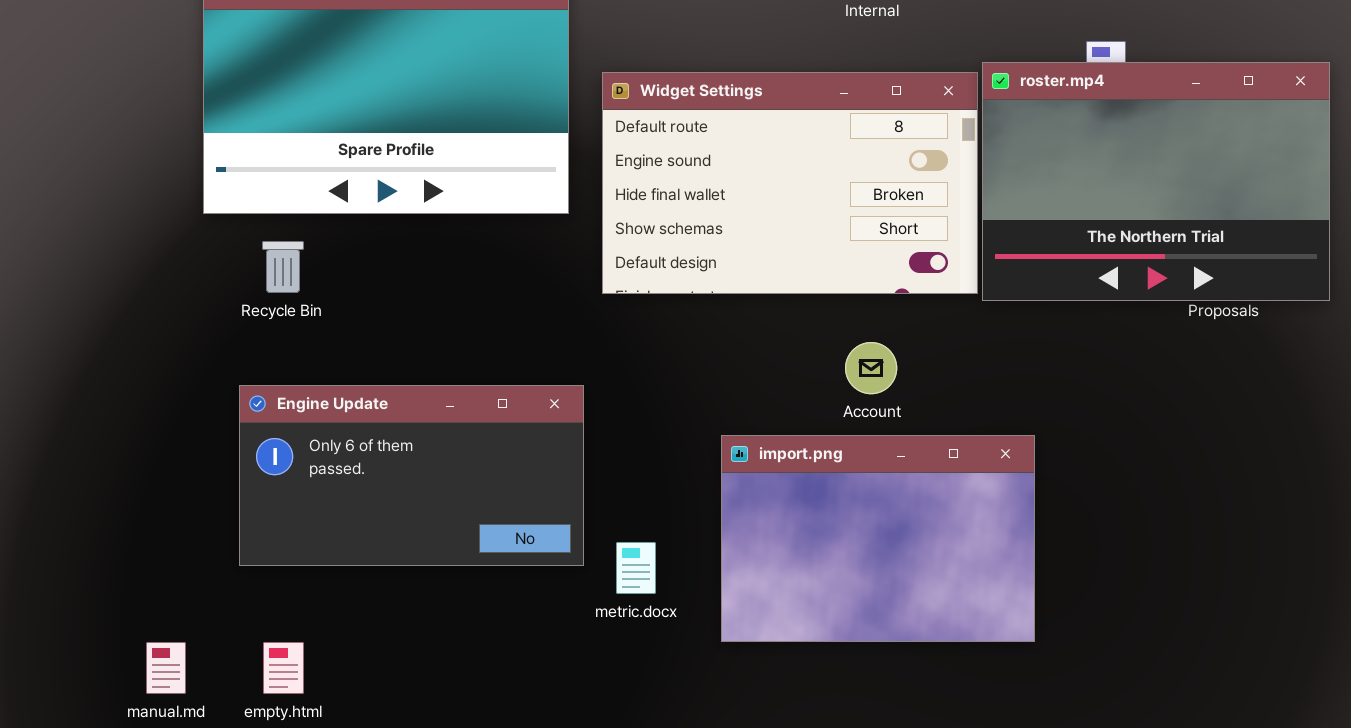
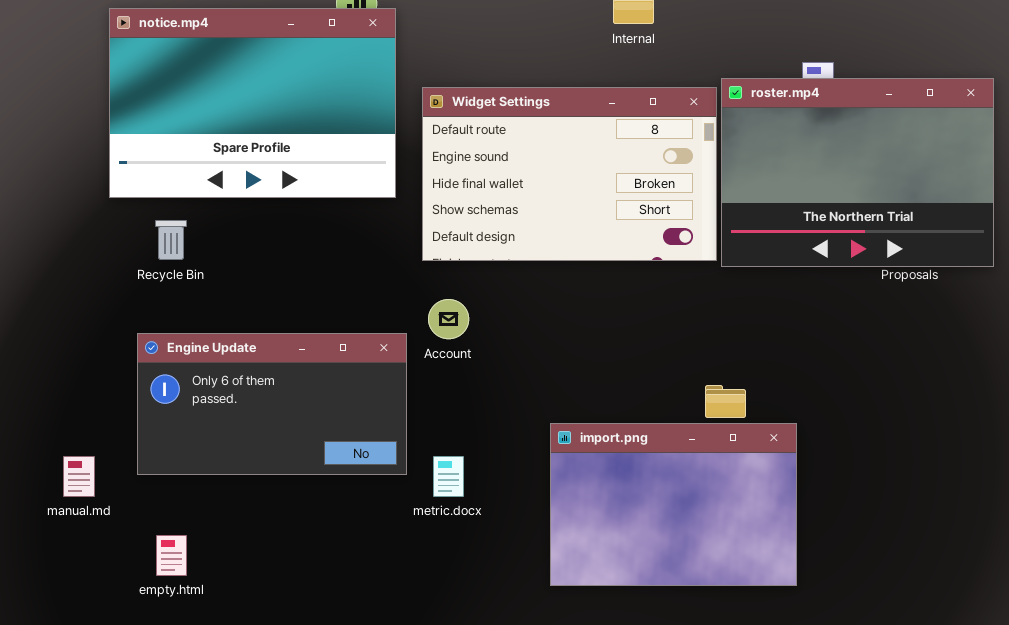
Account: [845,342,897,394] -> [428,299,469,339], moved
import.png: [721,435,1035,642] -> [550,423,797,586], moved
manual.md: [146,642,186,694] -> [63,456,95,497], moved

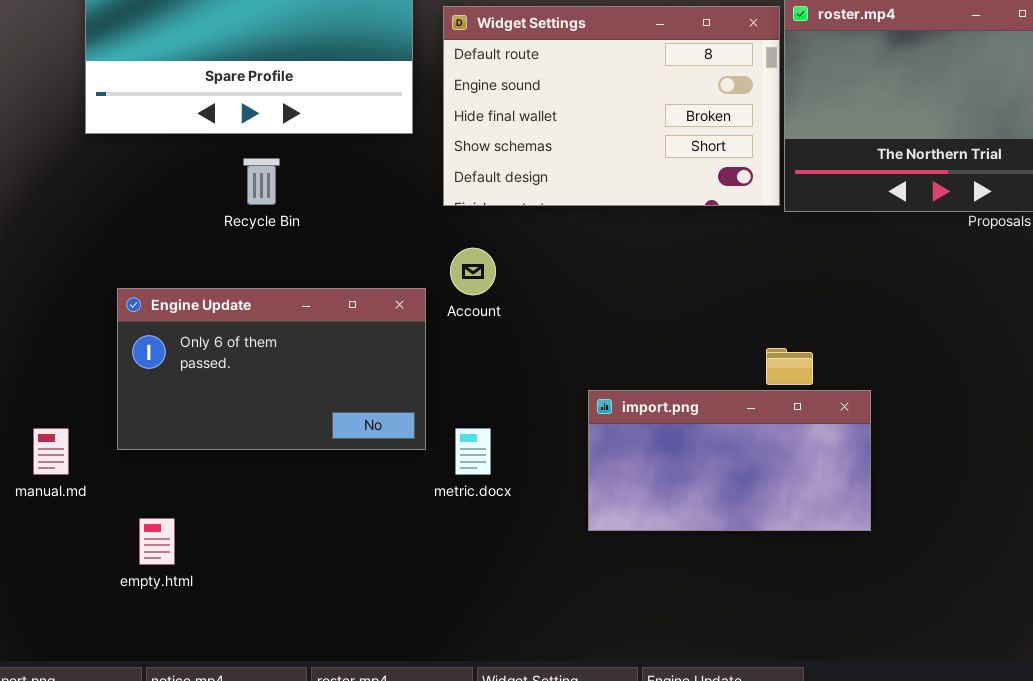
Recycle Bin: [155,220,187,260] -> [243,158,280,205], moved
import.png: [550,423,797,586] -> [588,390,871,531], resized

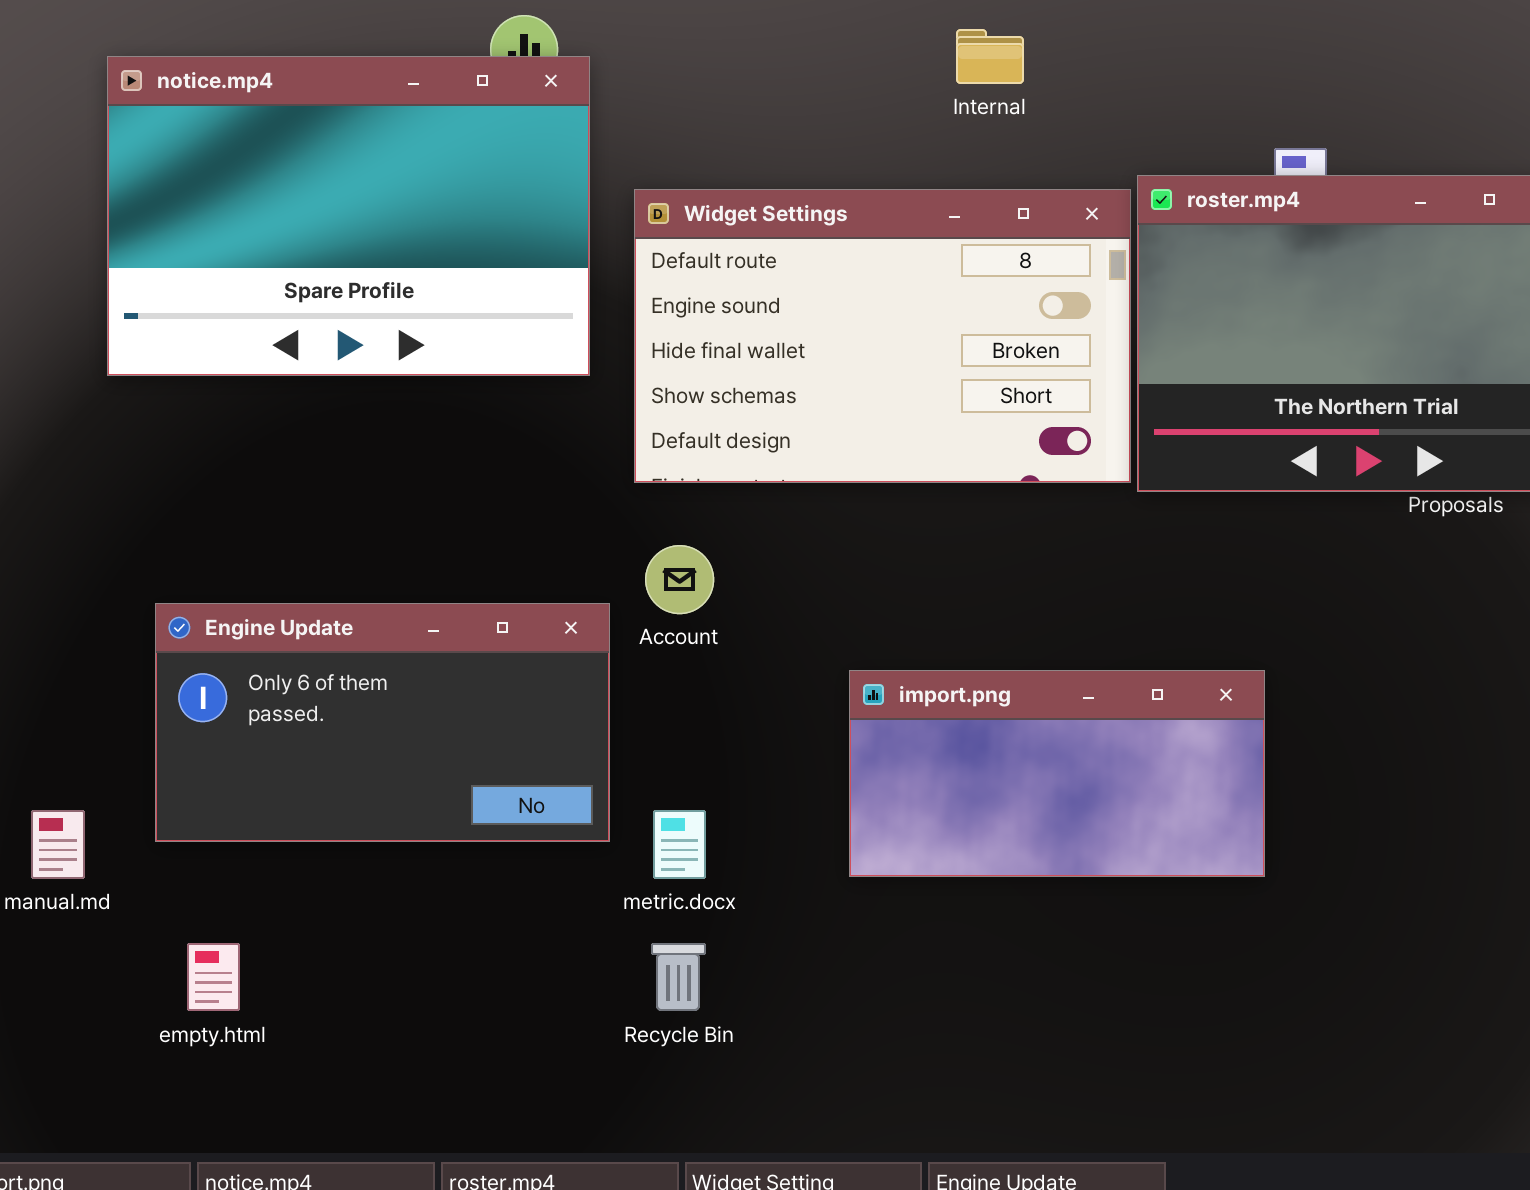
Recycle Bin: [243,158,280,205] -> [651,943,706,1011], moved
import.png: [588,390,871,531] -> [849,670,1265,877], moved

